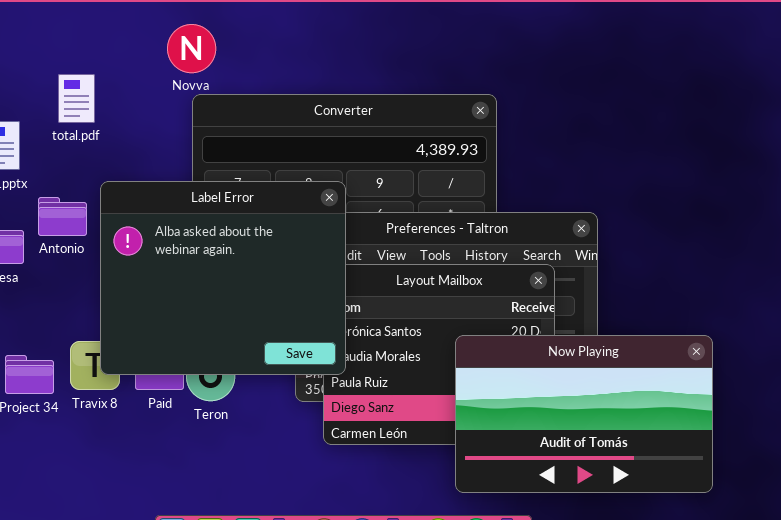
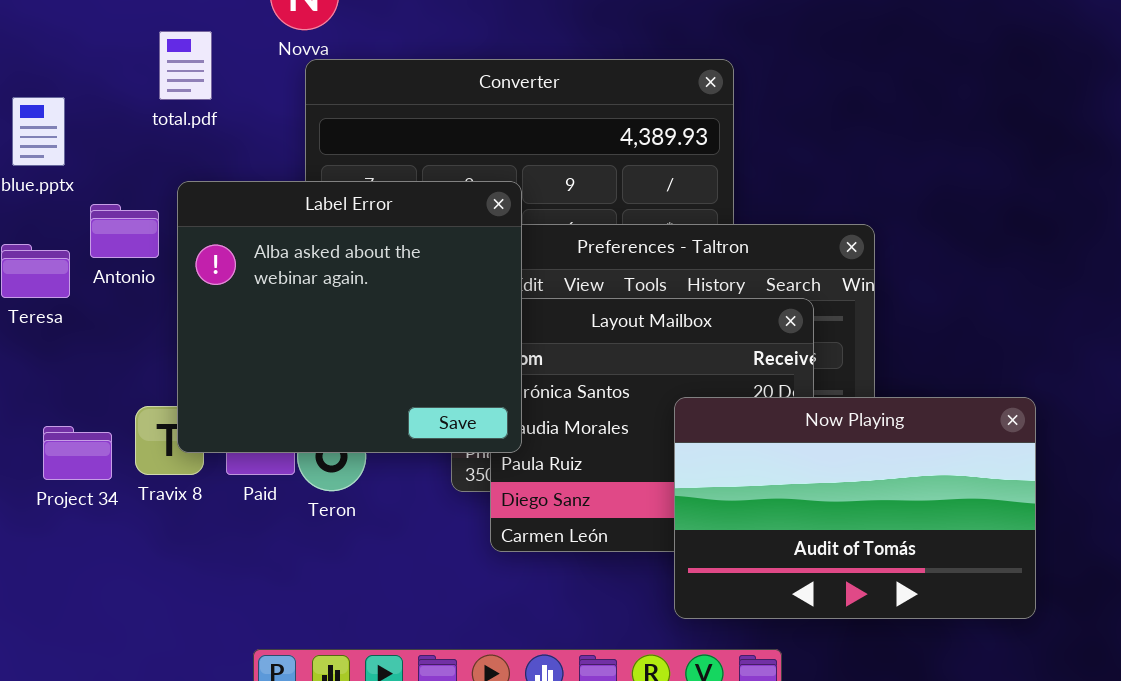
total.pdf: [58,74,95,123] -> [159,31,212,100], moved

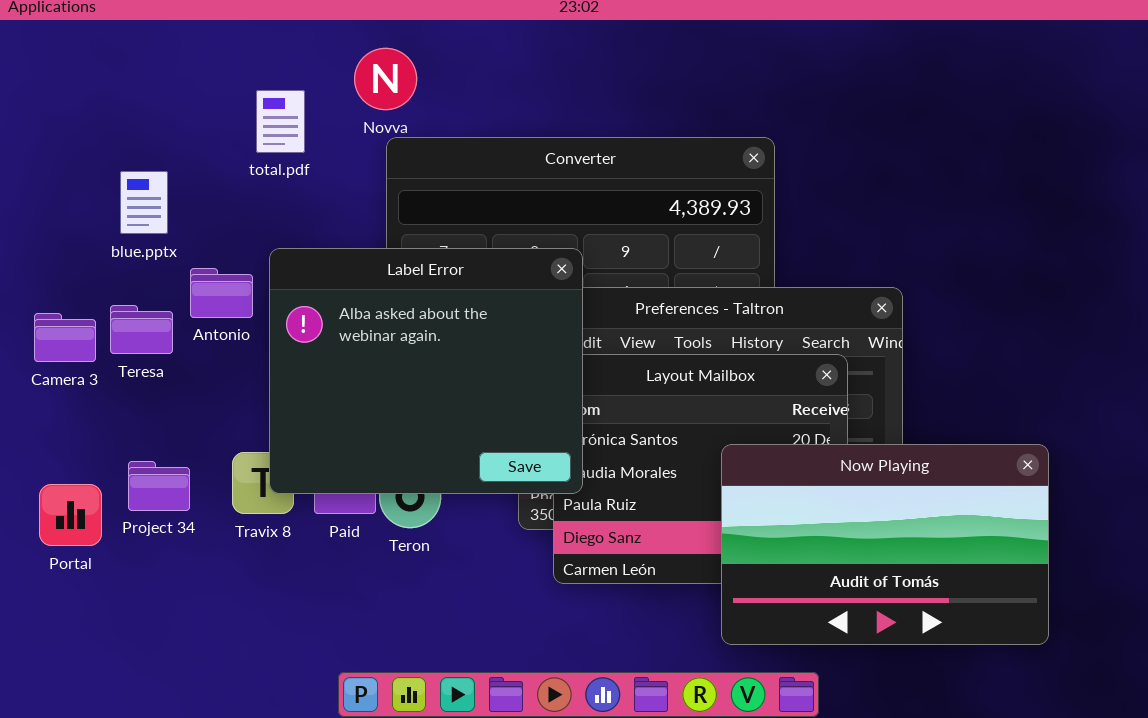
total.pdf: [159,31,212,100] -> [256,90,305,153], moved
Project 34: [43,426,112,480] -> [128,461,190,511], moved

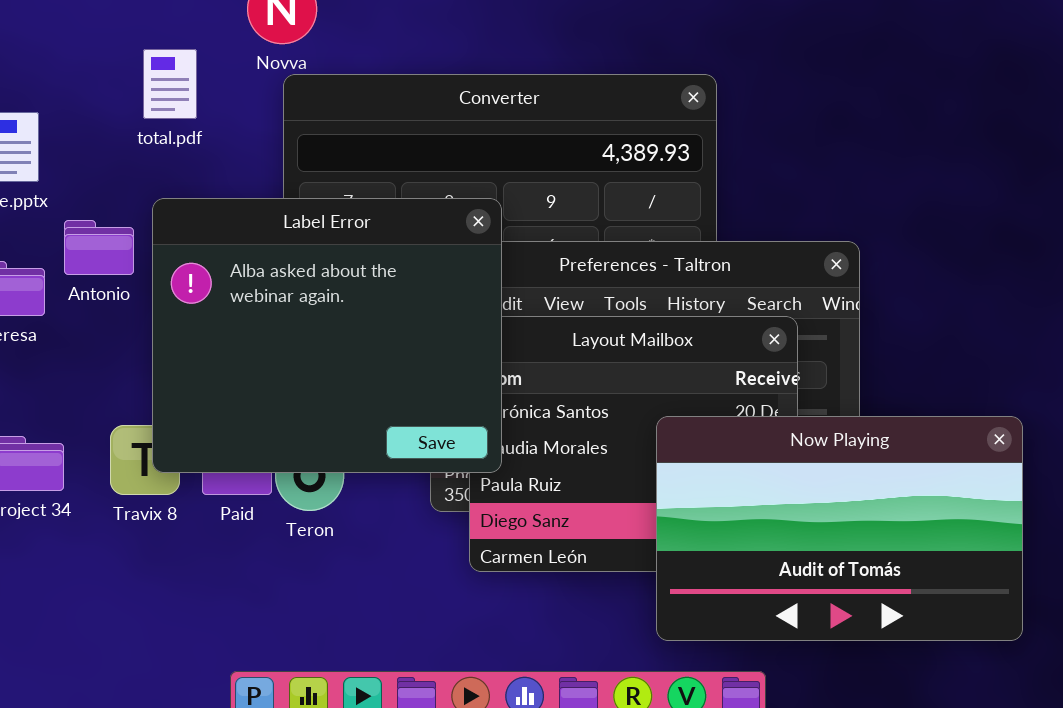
total.pdf: [256,90,305,153] -> [143,49,197,119], moved

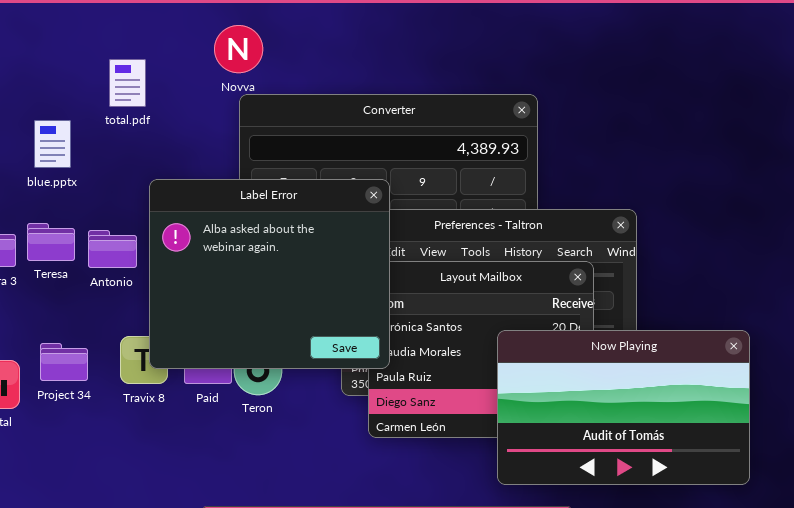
total.pdf: [143,49,197,119] -> [109,59,146,107], moved
Antonio: [64,220,134,275] -> [88,230,137,268], moved

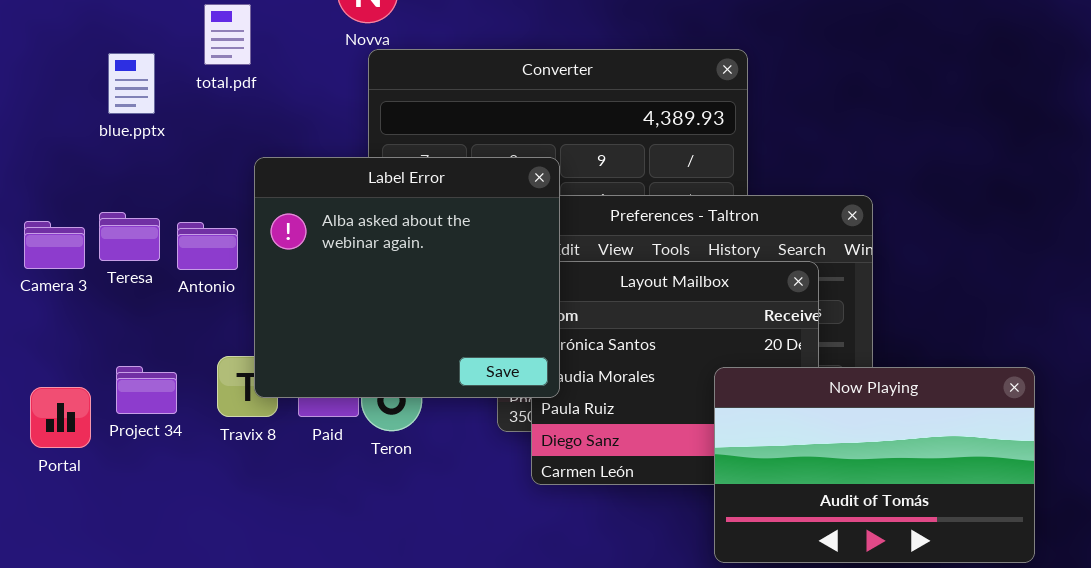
blue.pptx: [34,120,71,168] -> [108,53,155,114], moved
Now Playing: [497,330,750,485] -> [714,367,1035,563], moved

